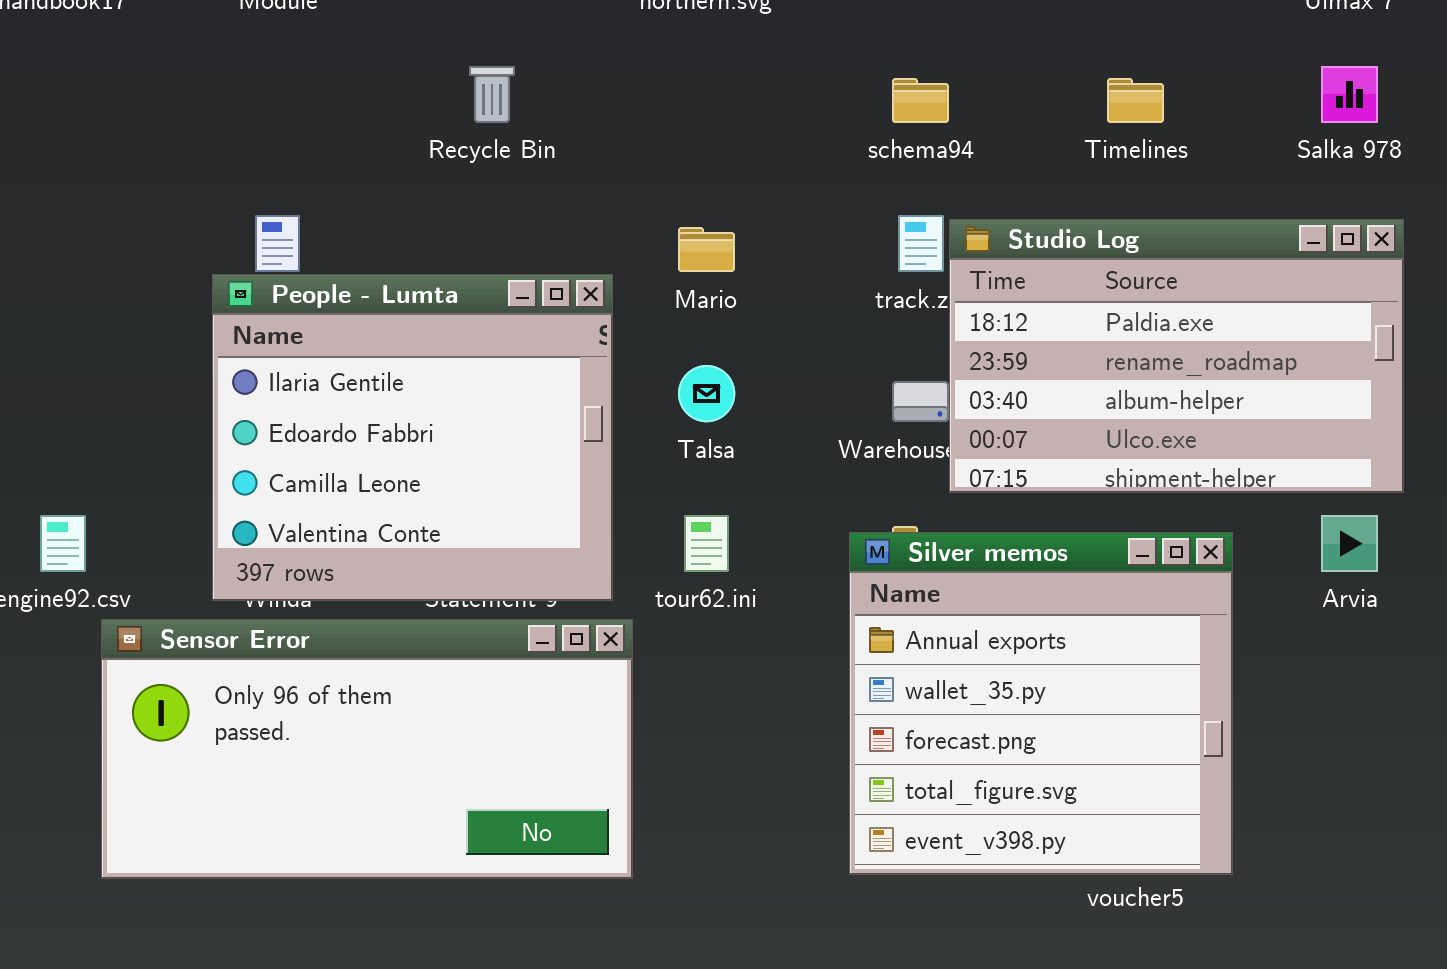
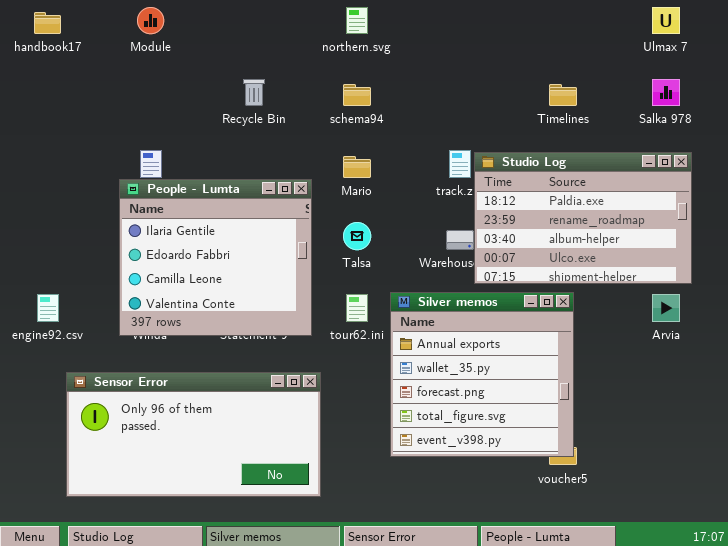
schema94: [892,78,949,123] -> [343,84,371,106], moved
Silver memos: [849,532,1233,875] -> [390,292,574,457], moved
Sensor Error: [101,619,633,879] -> [66,372,321,497], moved

